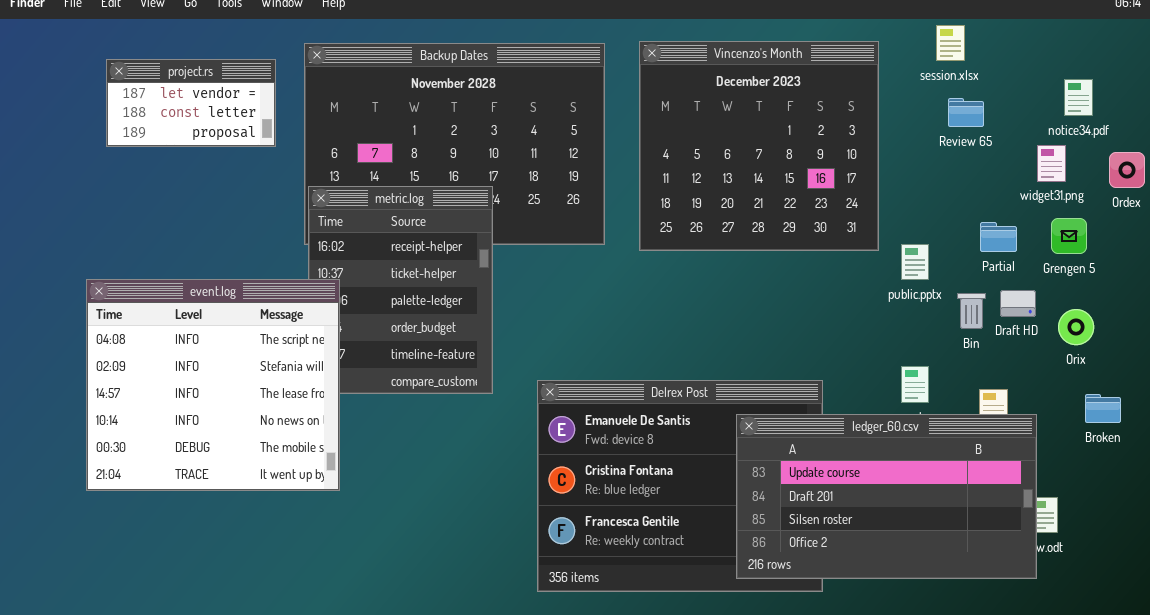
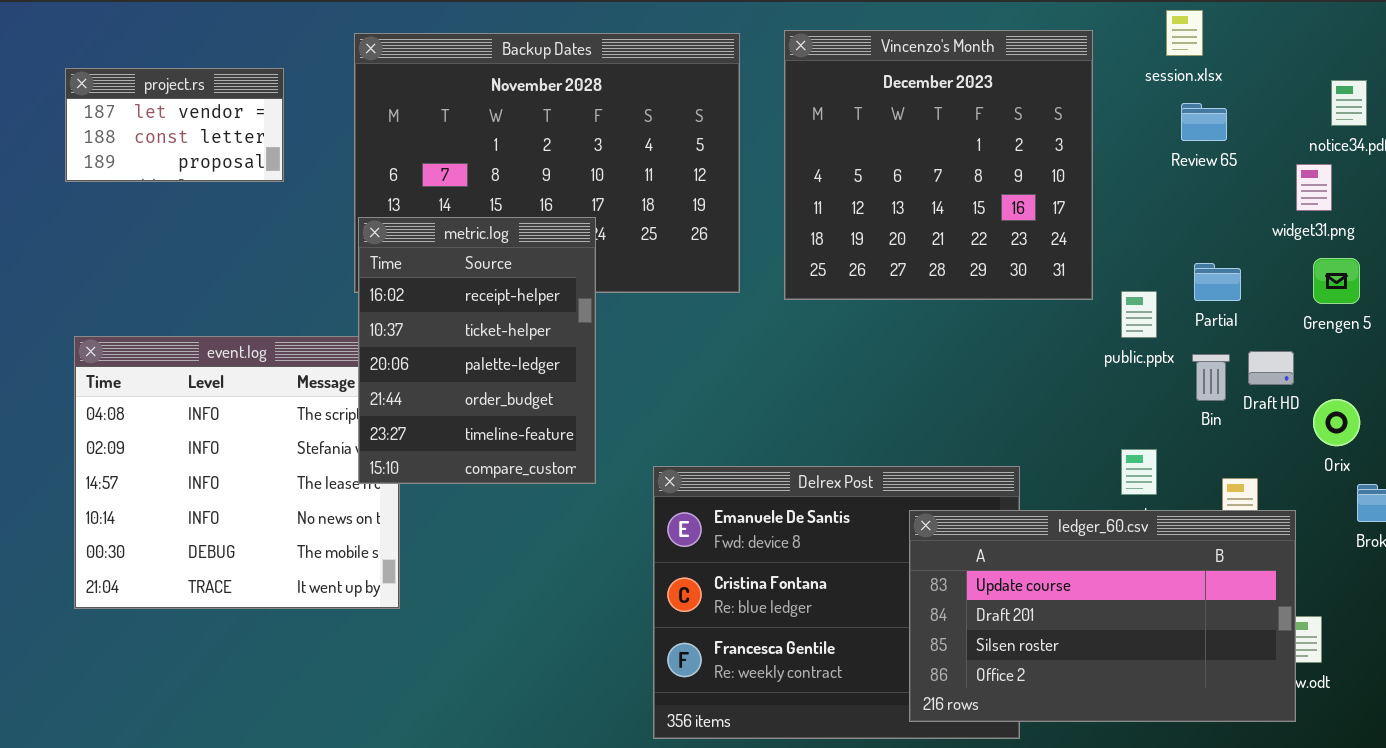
project.rs: [106,59,276,147] -> [65,68,284,182], moved
metric.log: [308,186,493,394] -> [358,217,596,484], raised
Partial: [980,222,1017,252] -> [1194,263,1241,301], moved
Orix: [1058,309,1094,345] -> [1313,399,1360,446], moved

